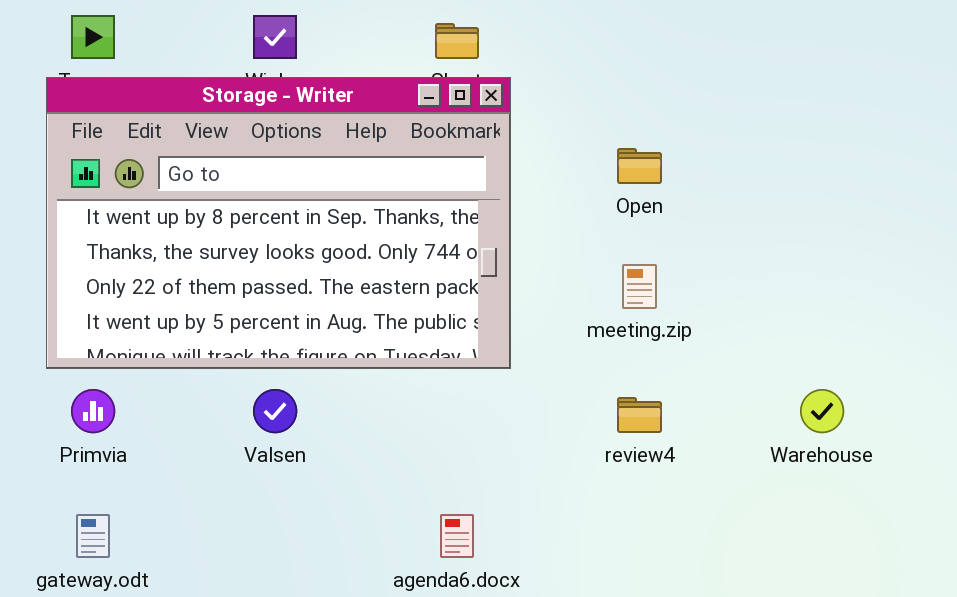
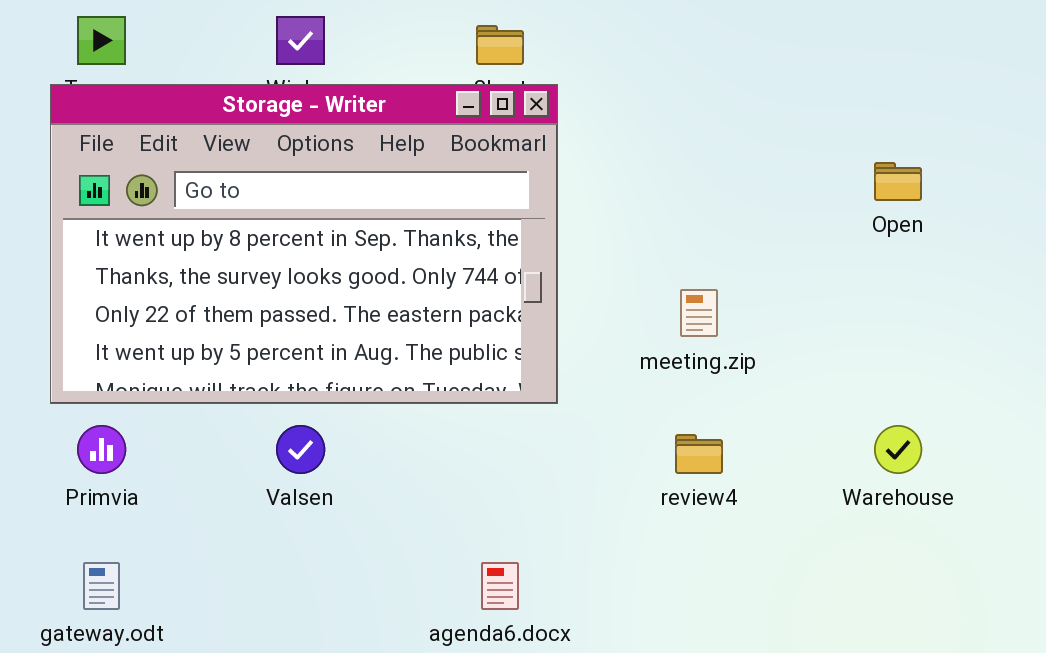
Open: [617,148,662,184] -> [874,162,922,201], moved

